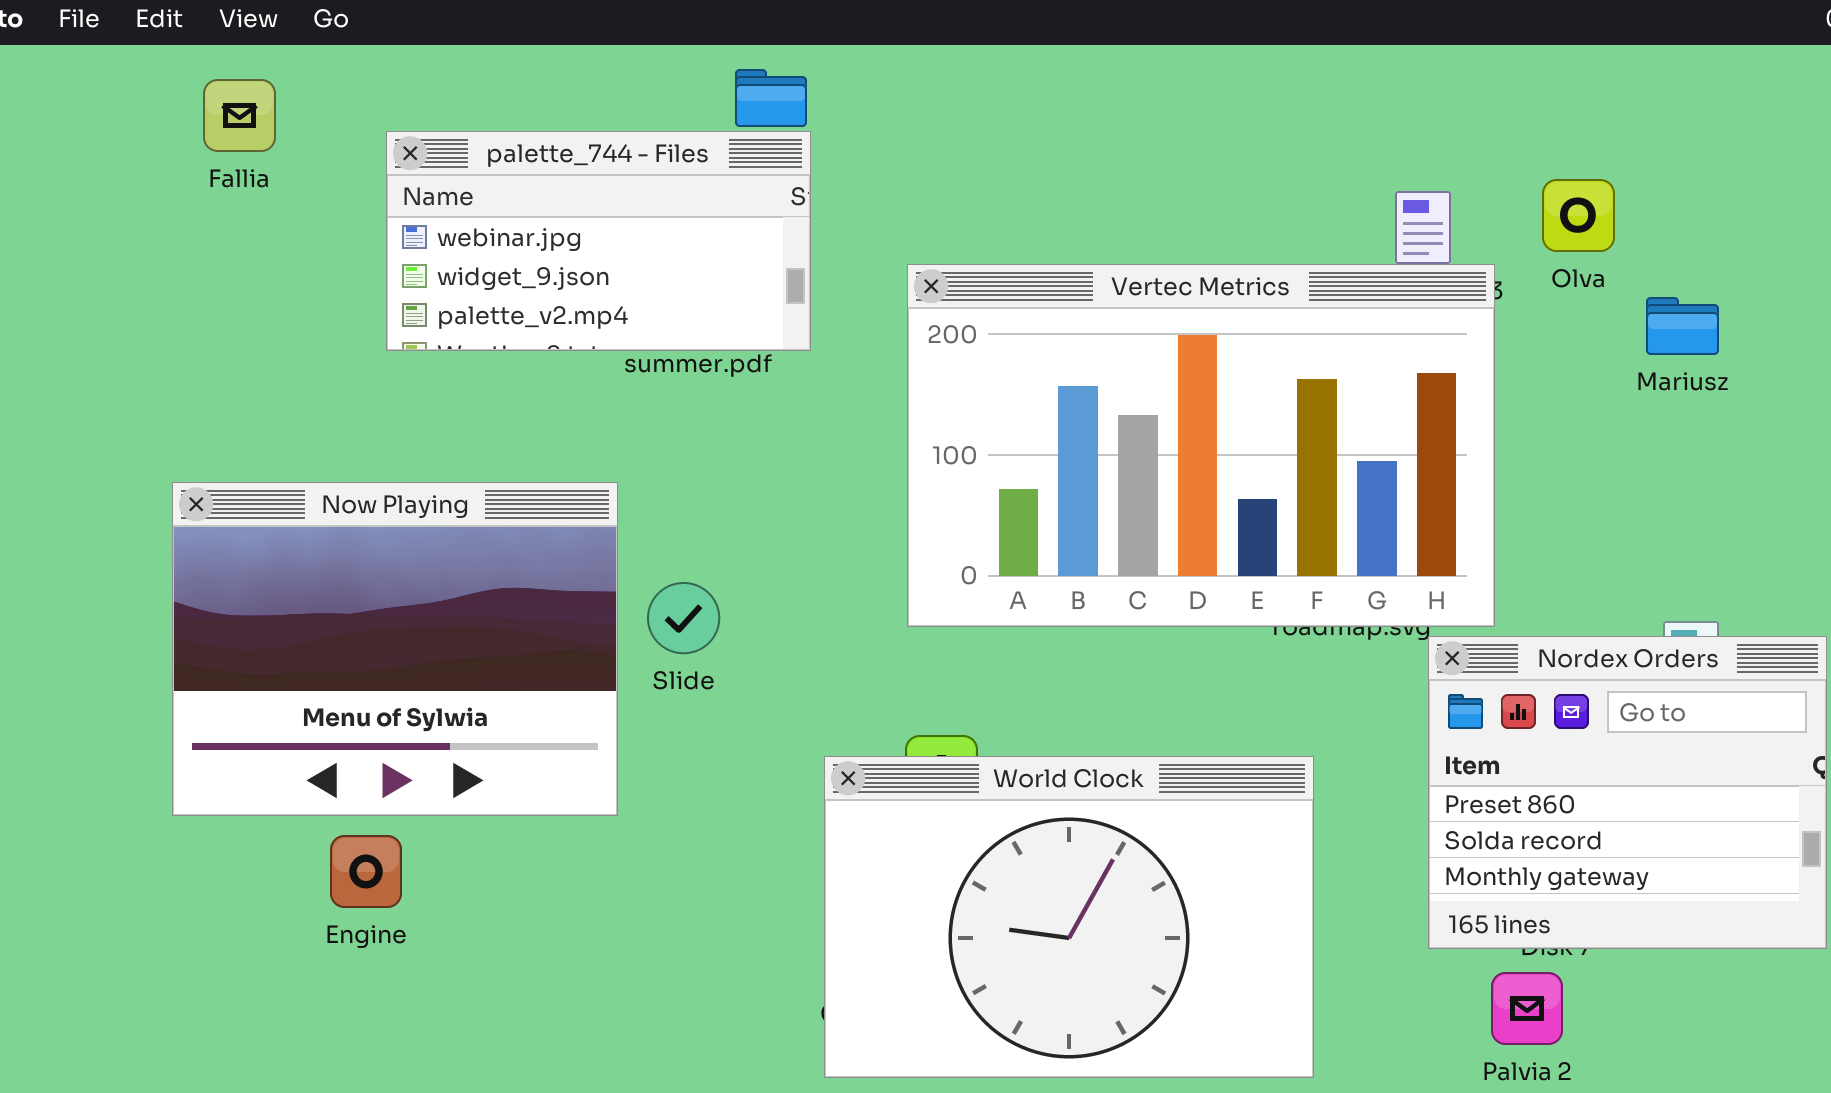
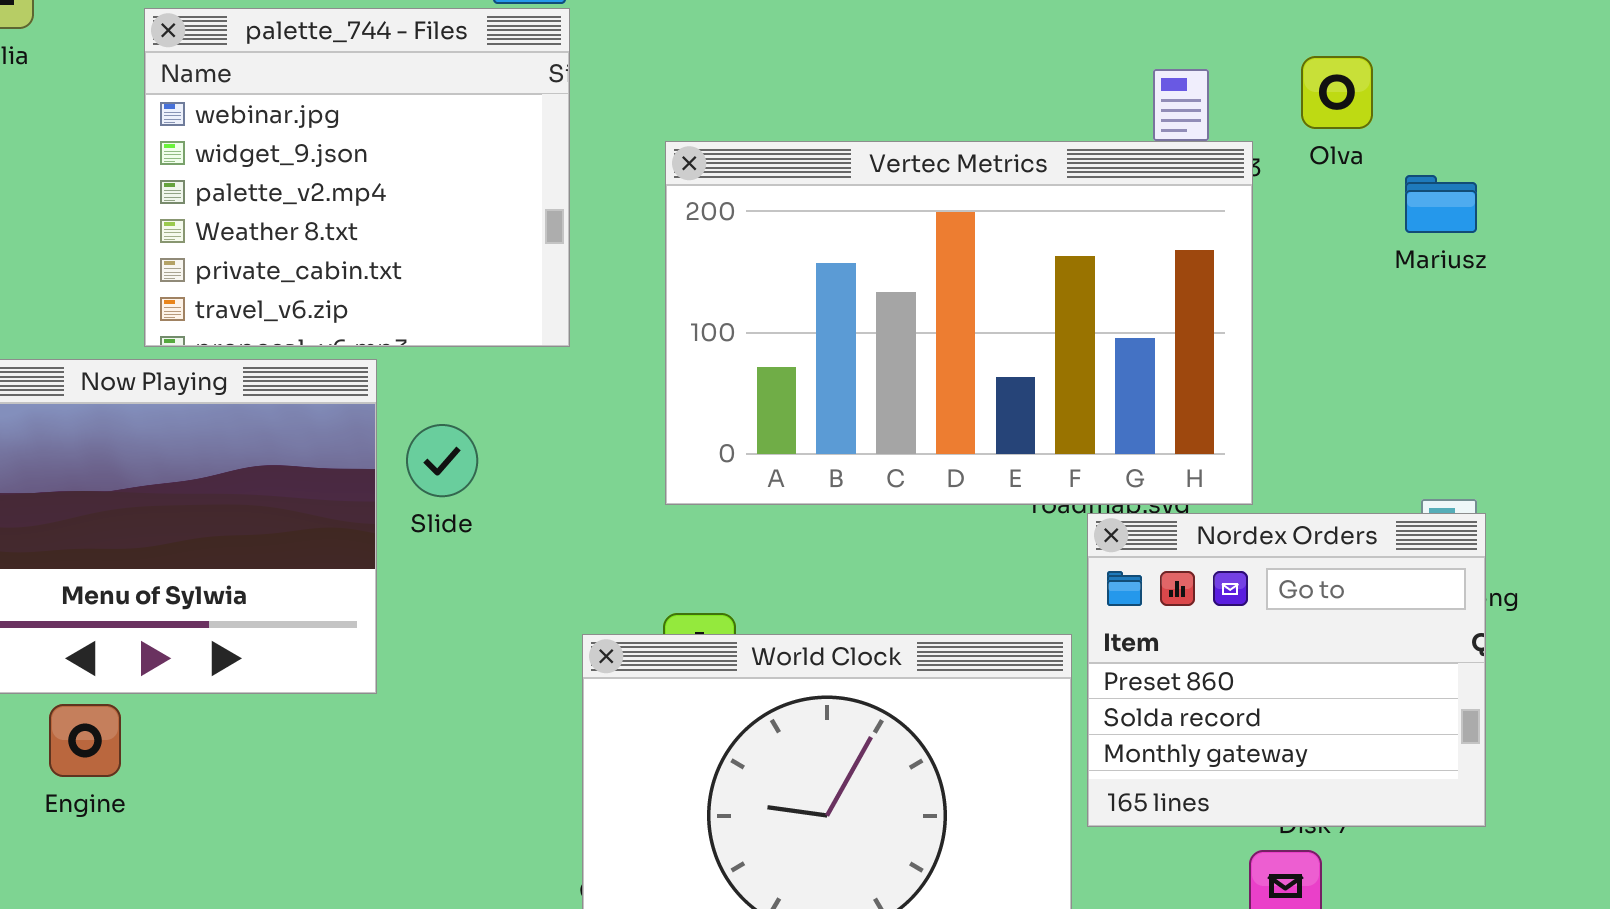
palette_744 - Files: [386,131,811,351] -> [144,8,570,347], resized
Slide: [647,582,720,654] -> [406,424,478,497], moved
Nordex Orders: [1428,636,1827,949] -> [1087,513,1486,827], moved
Engine: [330,835,402,908] -> [49,704,121,777], moved

